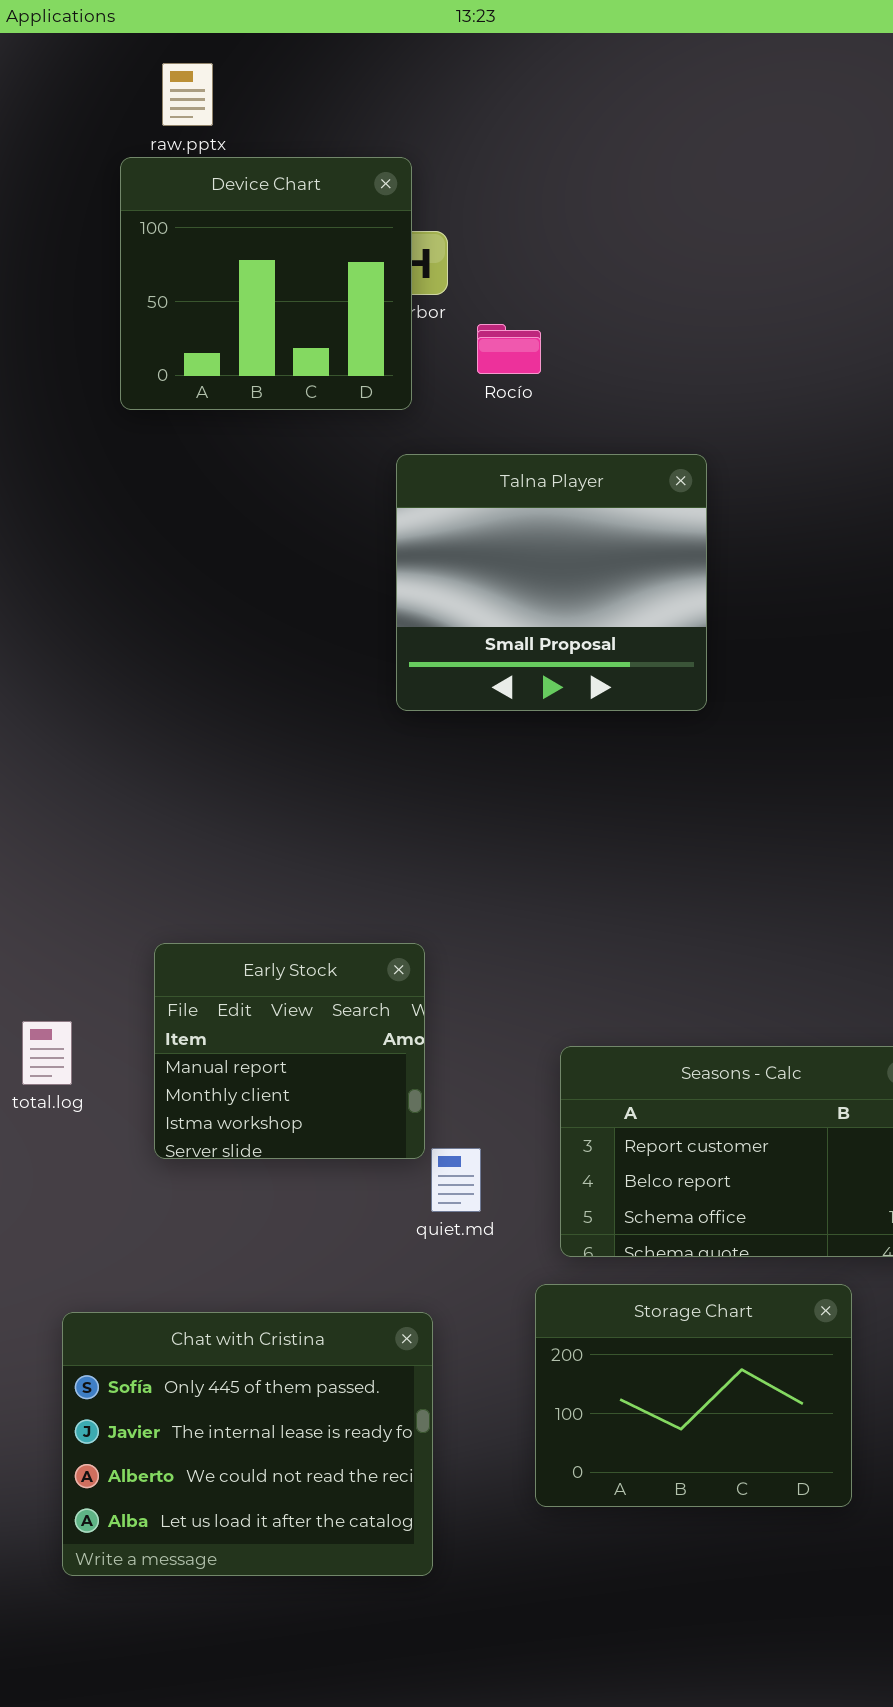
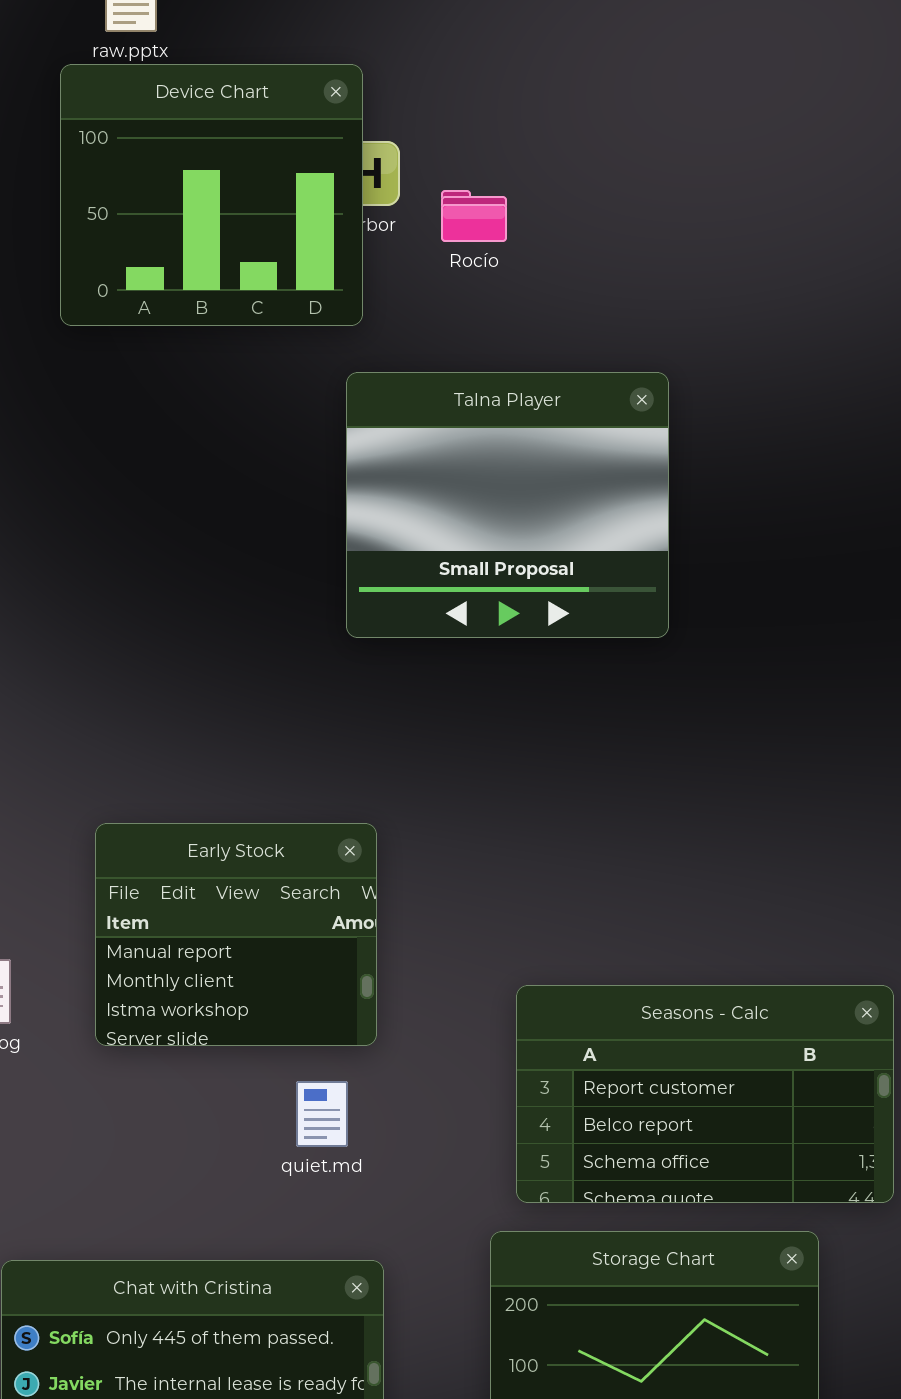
Rocío: [477,324,541,374] -> [441,190,507,242], moved
Early Stock: [154,943,425,1159] -> [95,823,377,1046], moved
quiet.md: [431,1148,481,1212] -> [296,1081,348,1147], moved

